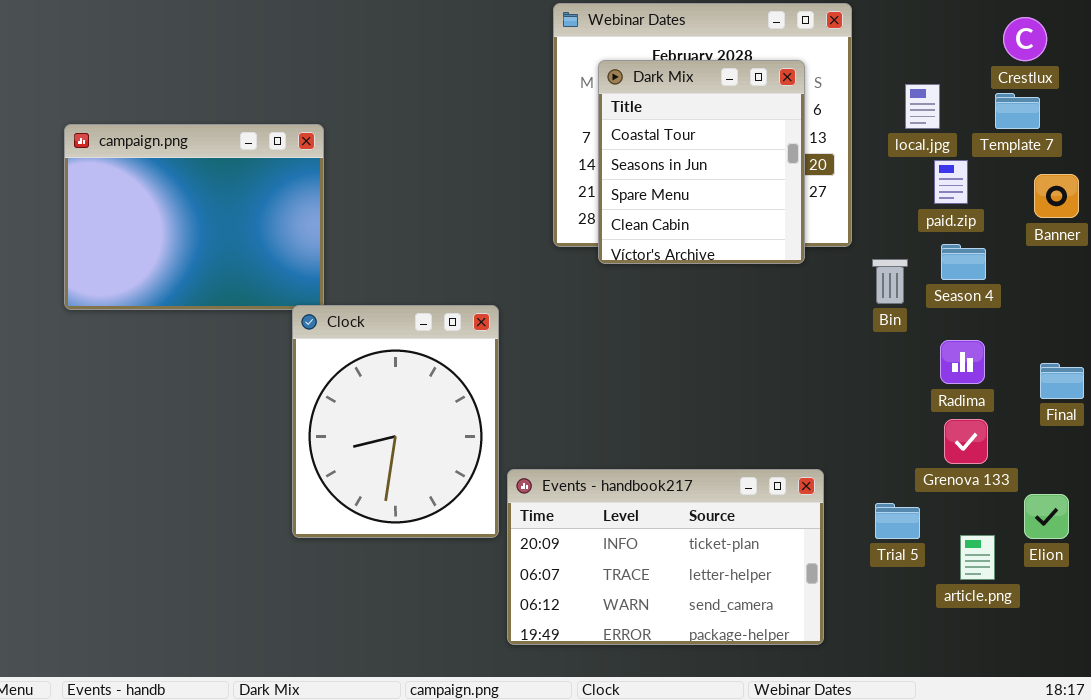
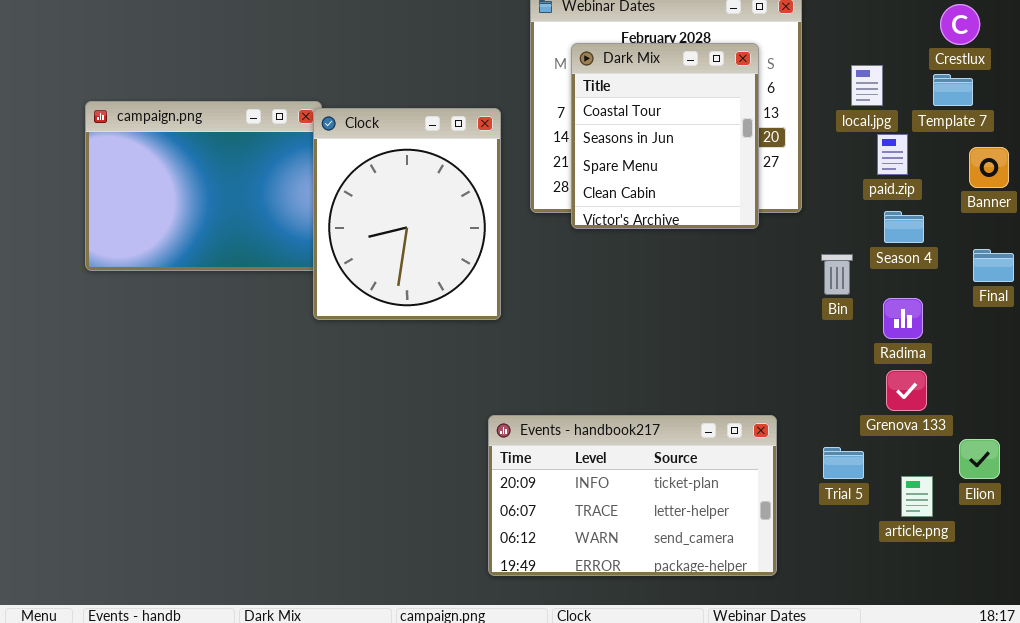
Bin: [872,259,908,304] -> [821,254,853,295], moved
Clock: [292,305,499,538] -> [313,108,501,320], moved
Final: [1040,363,1084,399] -> [973,249,1014,282], moved

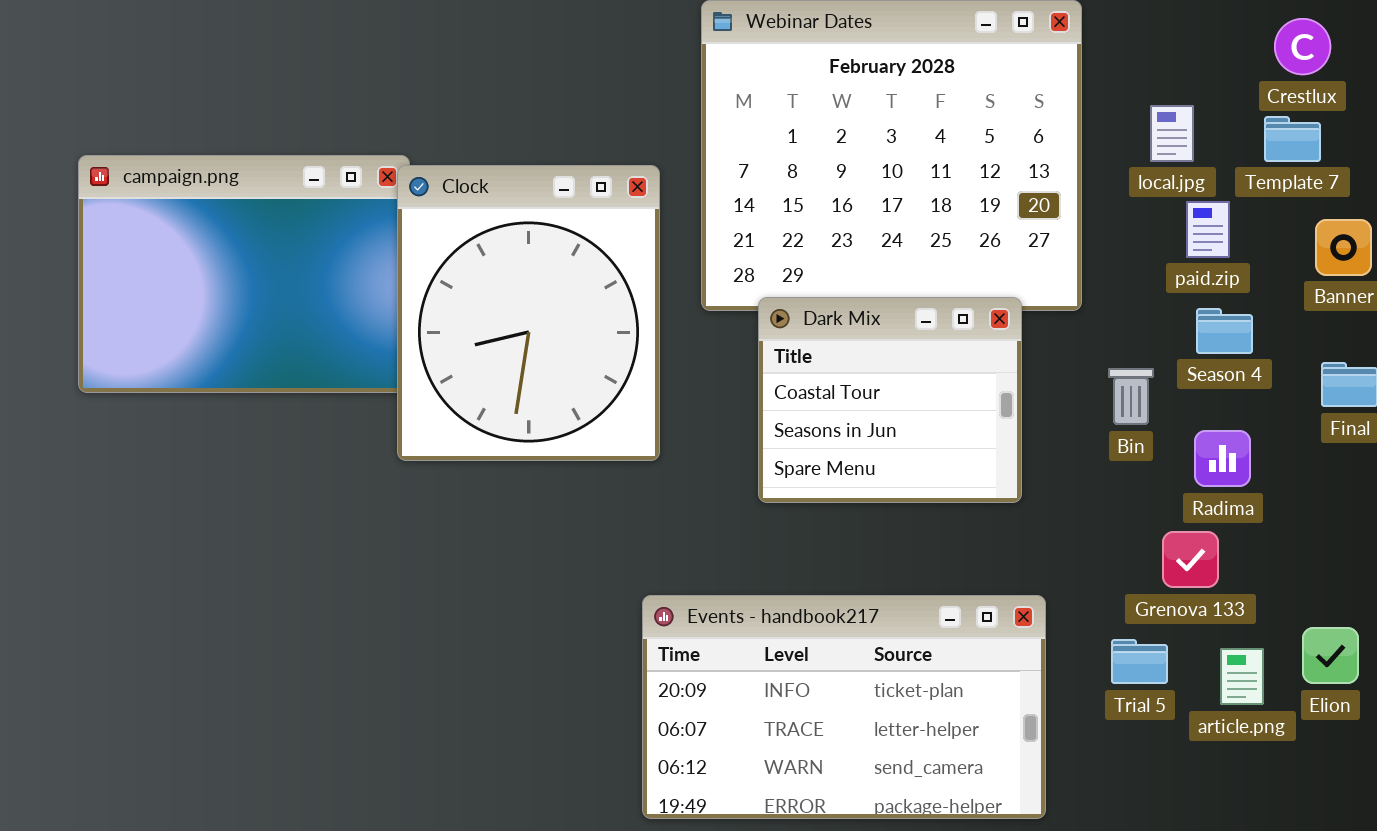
Dark Mix: [571,43,759,229] -> [758,297,1022,503], moved, resized
Grenova 133: [886,370,927,411] -> [1162,531,1219,588], moved
article.png: [901,476,933,517] -> [1220,648,1264,705], moved

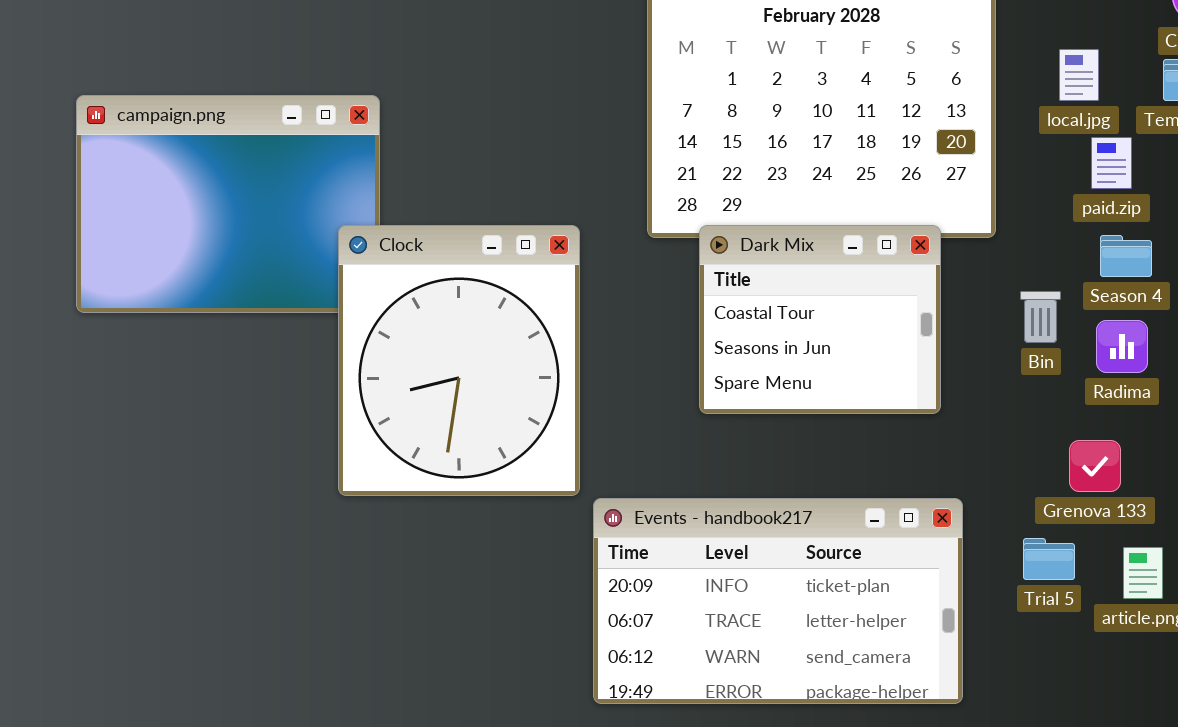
Clock: [397,165,660,461] -> [338,225,580,496], moved
Radima: [1194,430,1251,487] -> [1096,320,1148,373], moved

